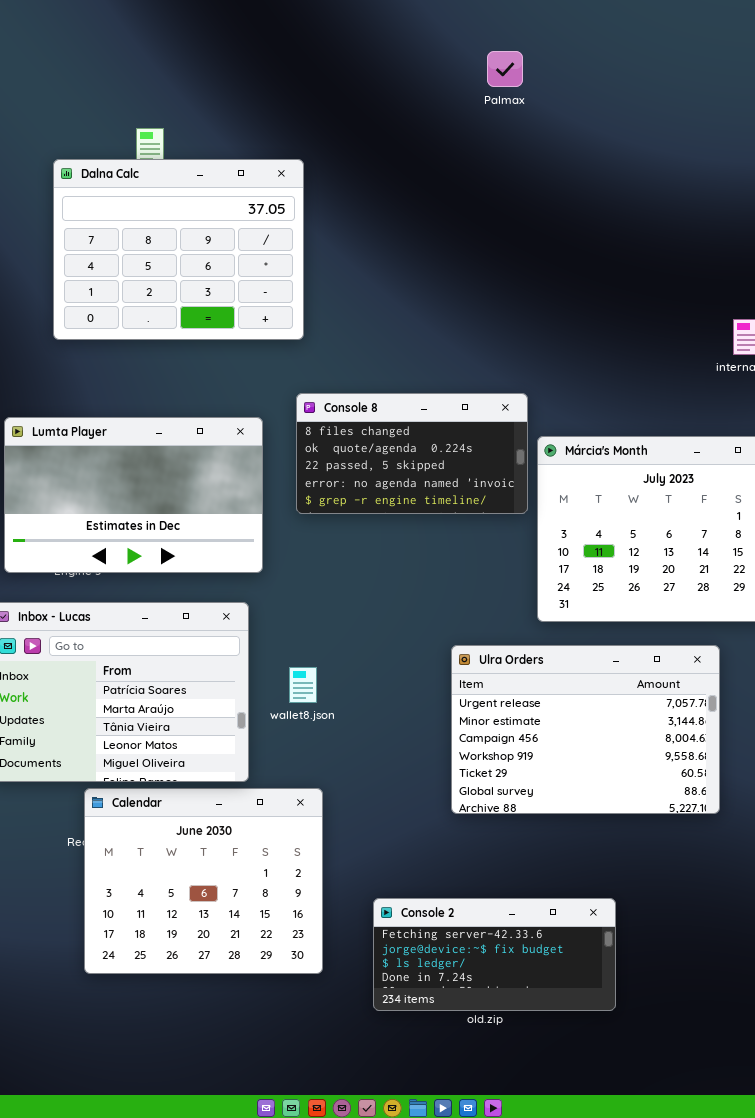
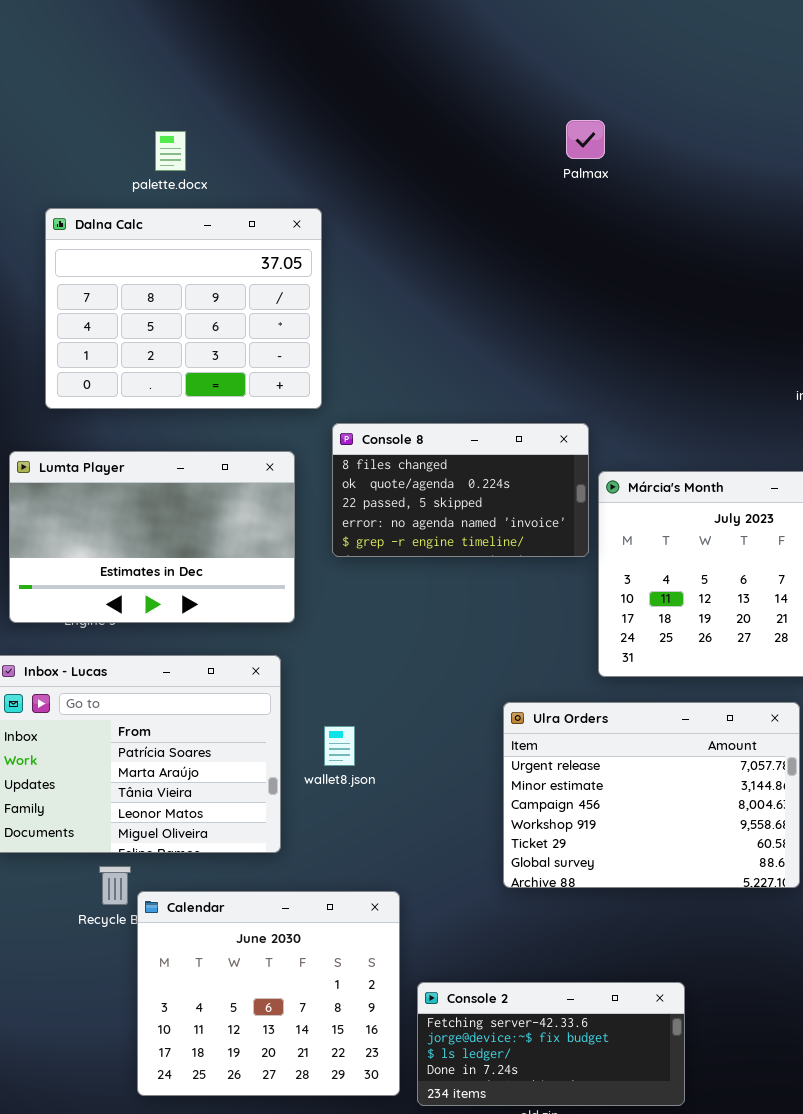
Palmax: [487,51,523,87] -> [566,120,605,159], moved
Dalna Calc: [53,159,304,340] -> [45,208,322,409], moved
Calendar: [84,788,323,974] -> [137,891,400,1096], moved

